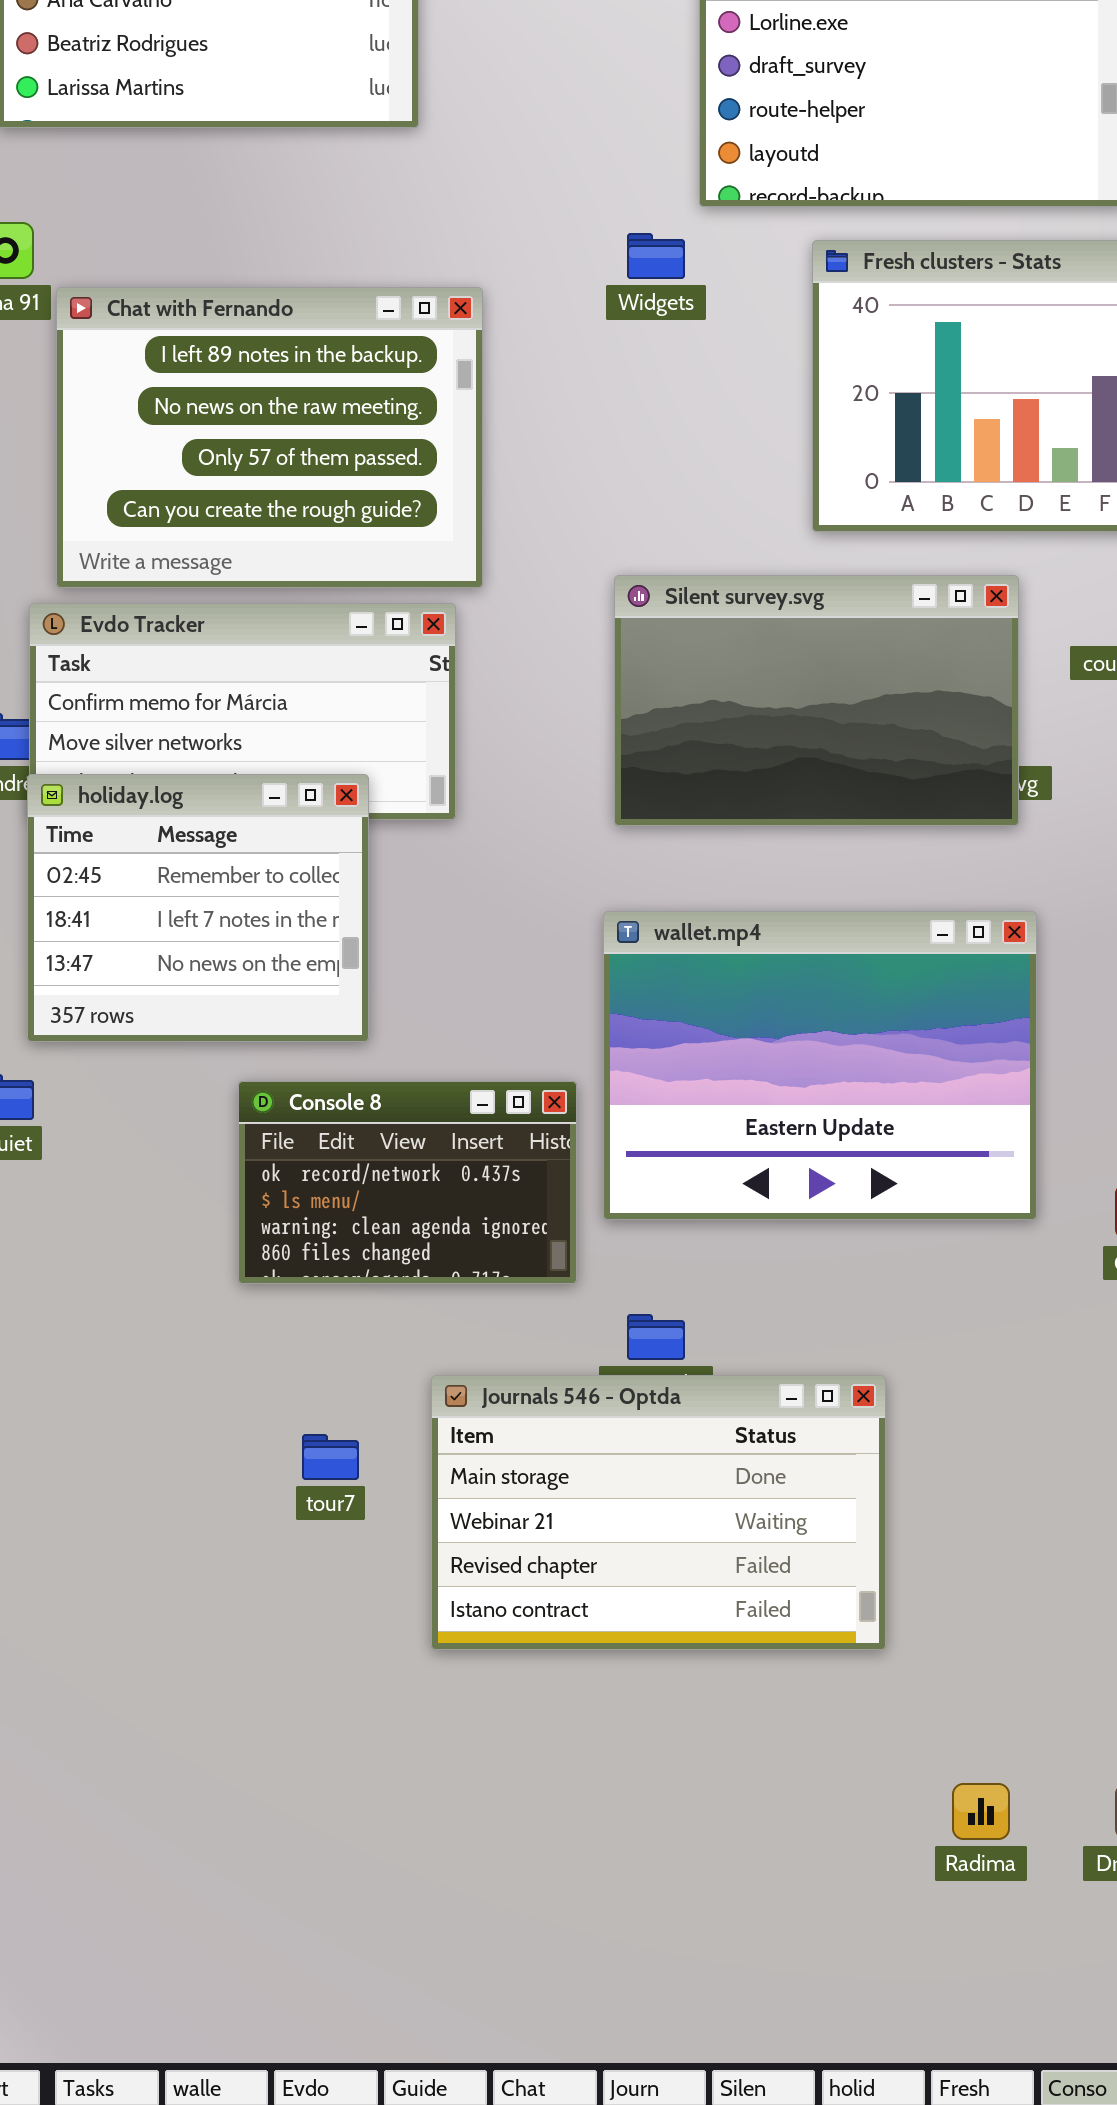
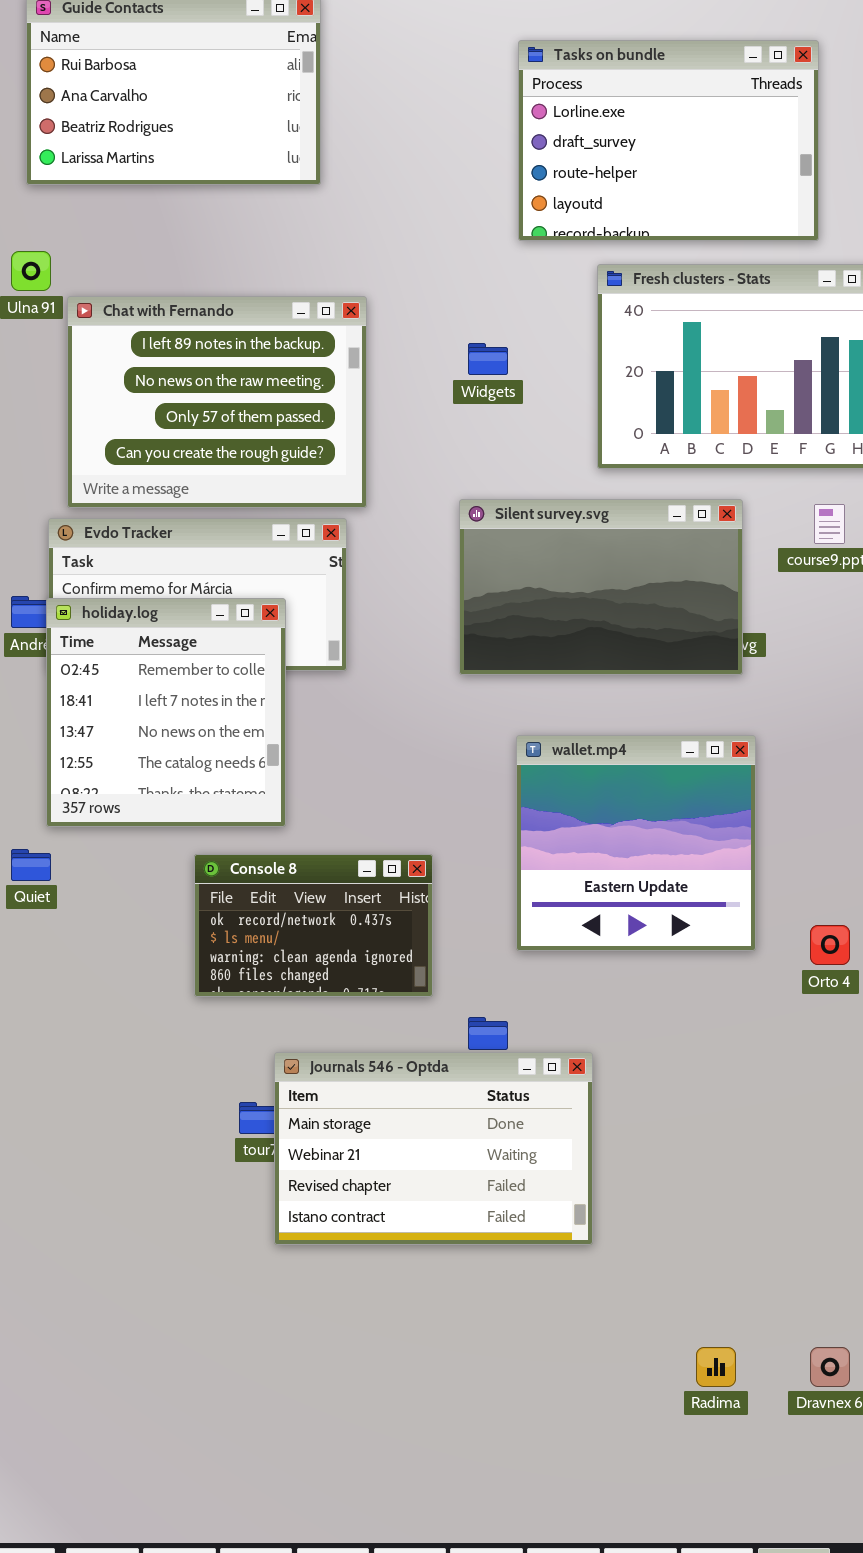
Widgets: [627,233,685,279] -> [468,343,508,375], moved
holiday.log: [27,774,369,1042] -> [46,598,286,827], resized
wallet.mp4: [603,911,1037,1220] -> [516,735,756,951], resized
Journals 546 - Optda: [431,1375,886,1650] -> [274,1052,593,1245], moved

